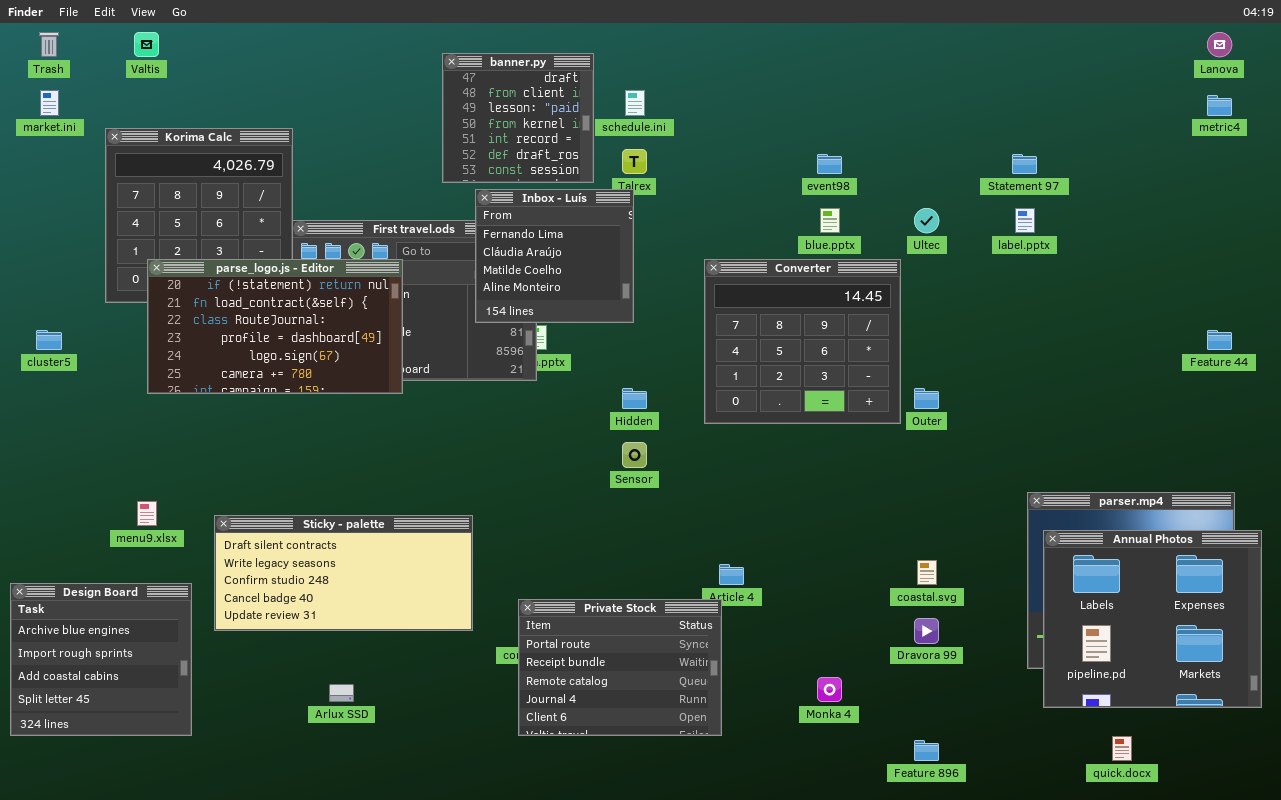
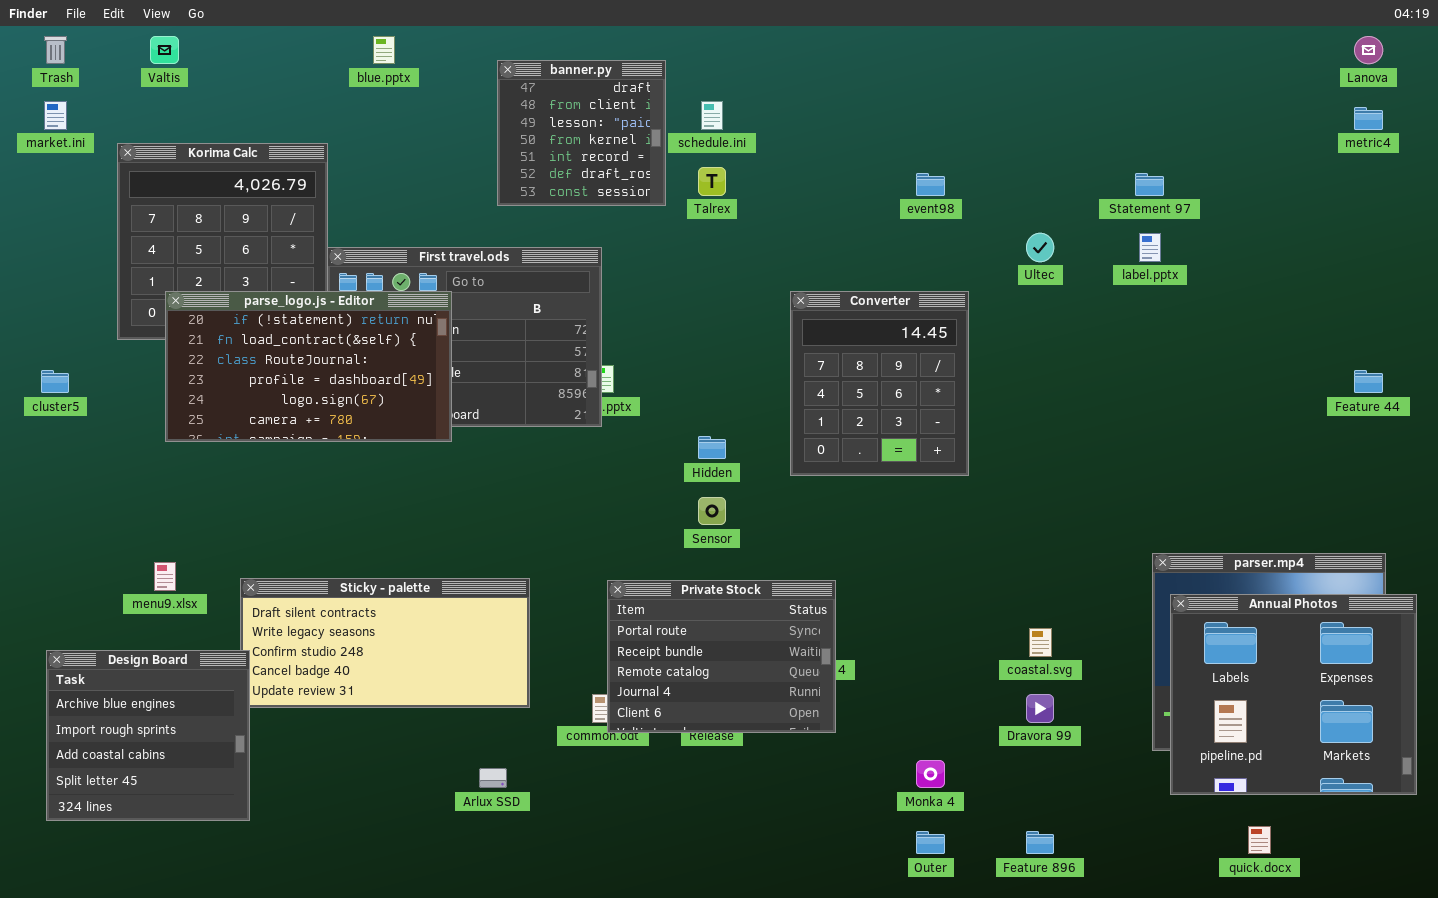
Inbox - Luís: [475,189,634,323] -> none, closed
blue.pptx: [820,208,840,233] -> [373,36,395,64], moved
Converter: [704,259,901,424] -> [790,291,969,476], resized
Outer: [914,388,939,409] -> [916,831,945,854], moved
Design Board: [10,583,192,736] -> [46,650,250,821], moved
Private Stock: [518,599,722,736] -> [607,580,836,733], moved
Arlux SSD: [329,684,354,702] -> [479,768,507,788], moved

